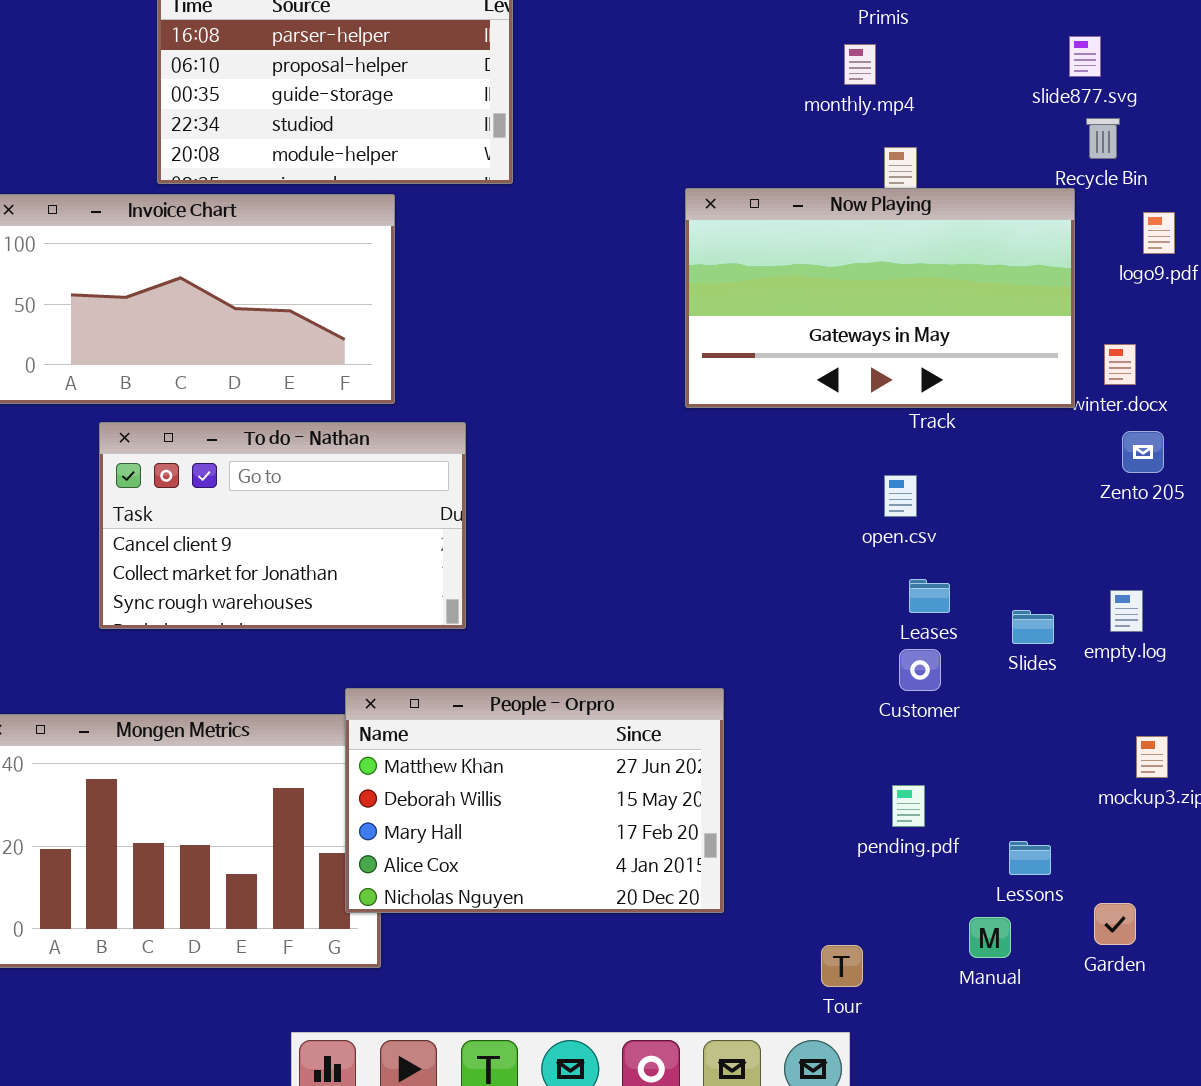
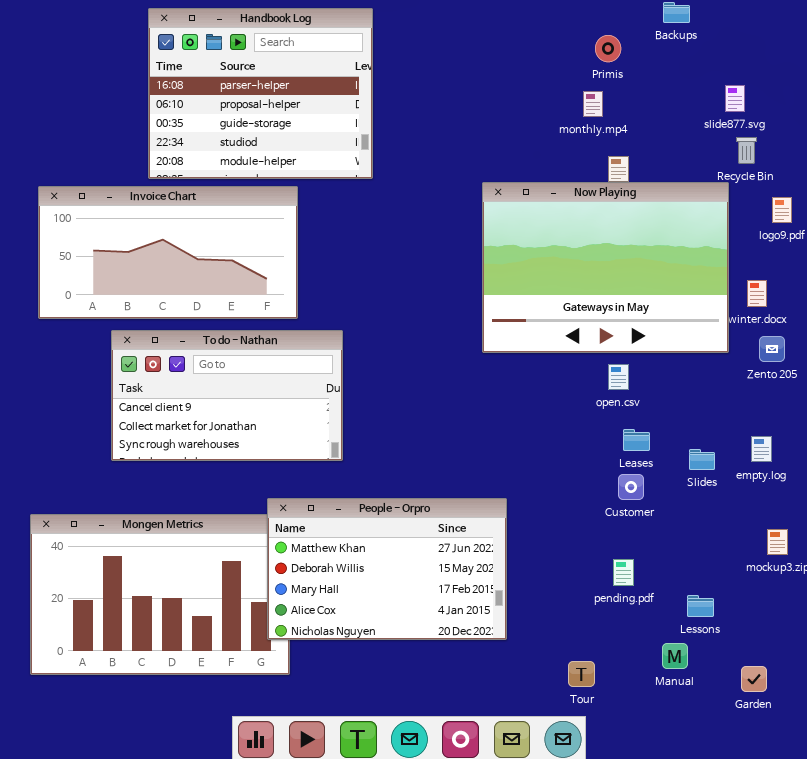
Now Playing: [685,188,1075,408] -> [482,182,729,353], resized
Garden: [1094,903,1136,945] -> [741,666,767,692], moved

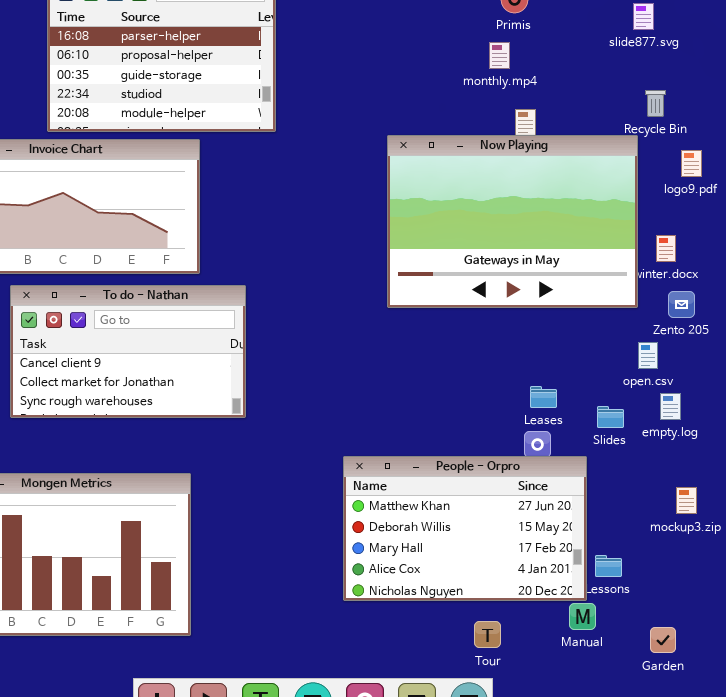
slide877.svg: [725,85,745,112] -> [633,3,654,30], moved
open.csv: [608,364,629,390] -> [638,342,658,369], moved
People - Orpro: [267,498,507,640] -> [343,456,587,601], moved

